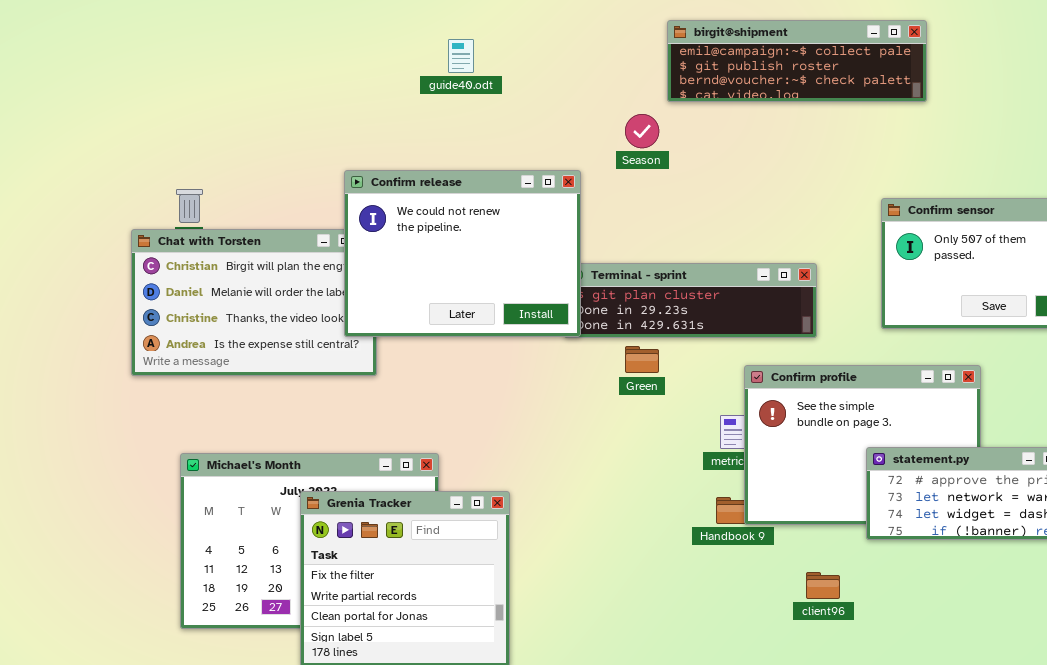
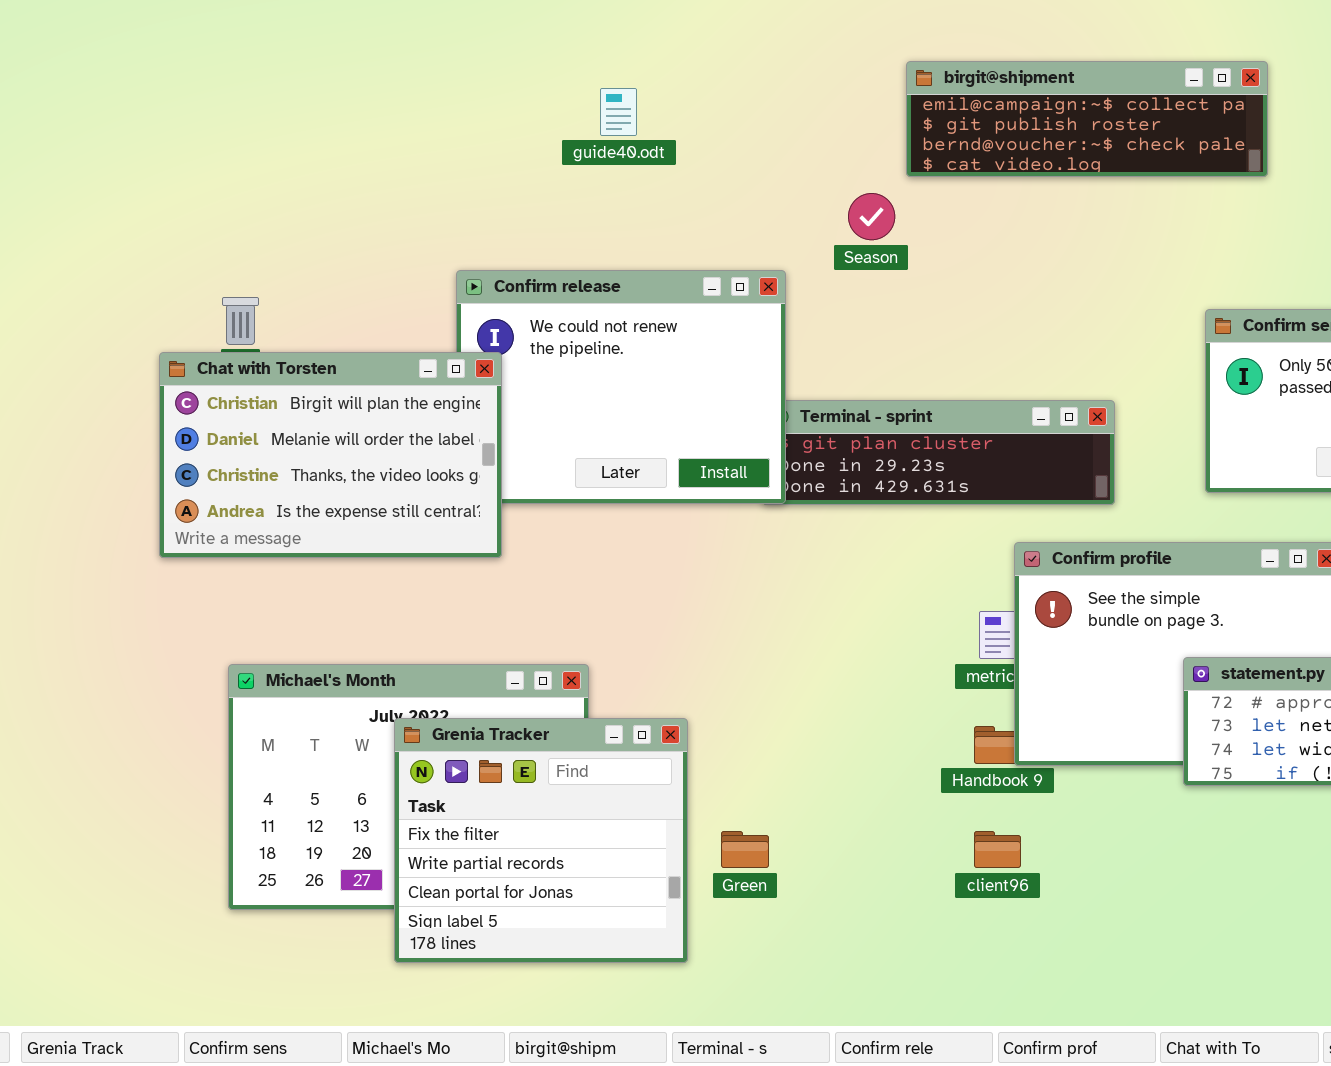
Chat with Torsten: [131,229,377,376] -> [159,352,502,558], raised
Green: [625,346,659,373] -> [721,831,769,868], moved
client96: [806,572,840,599] -> [974,831,1021,868], moved

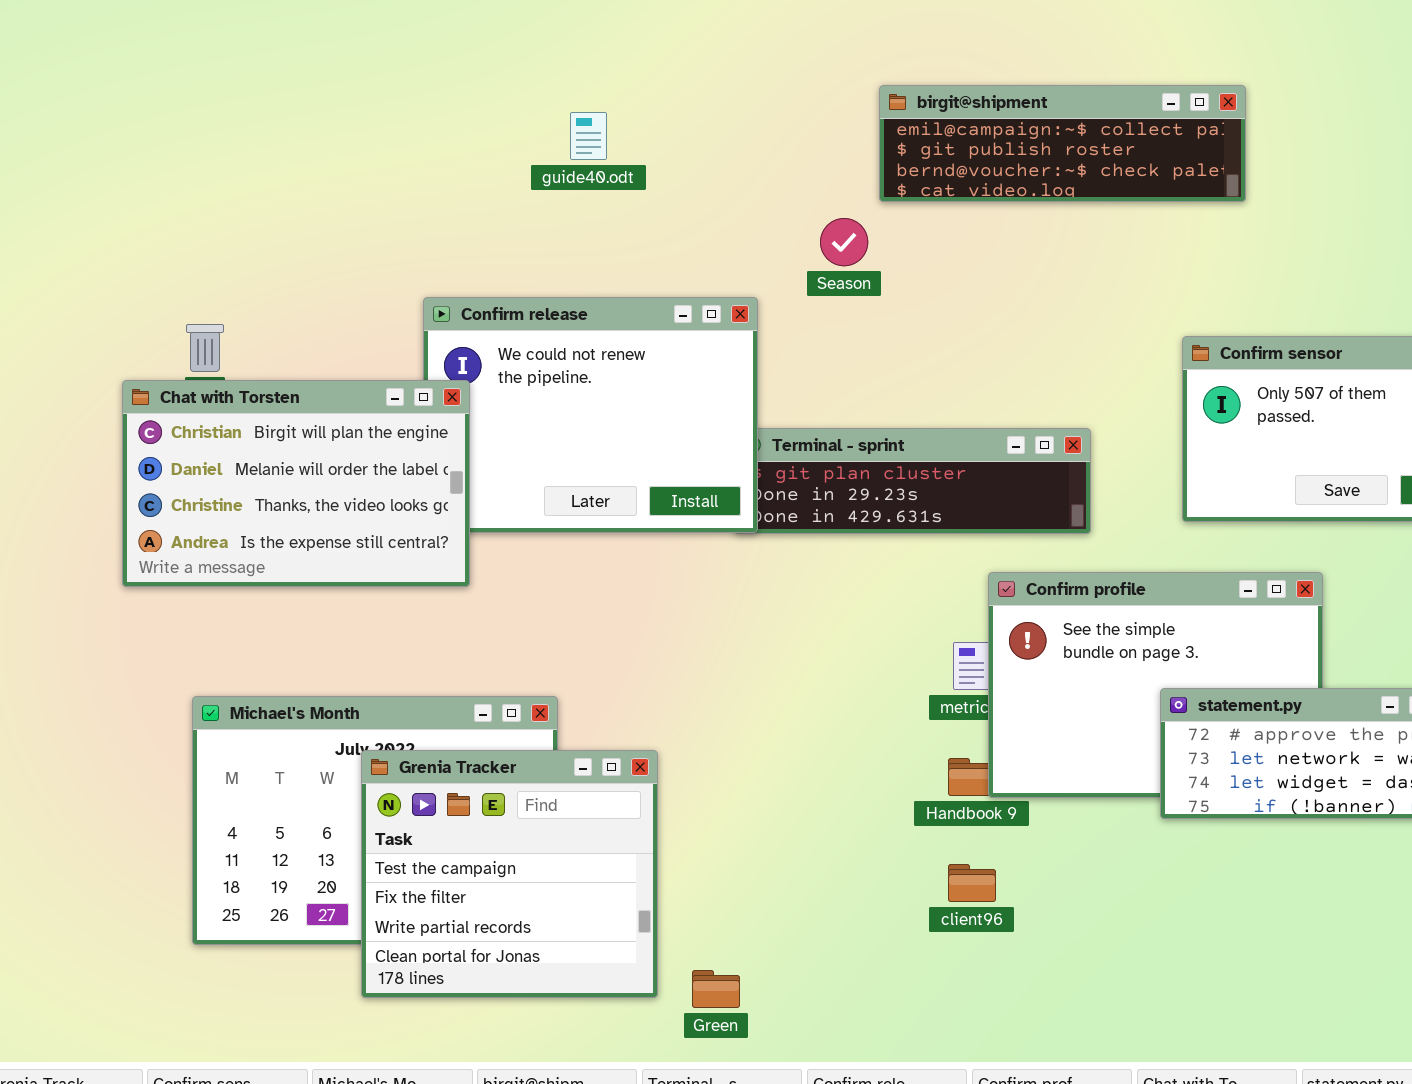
Grenia Tracker: [394,718,688,963] -> [361,750,658,998], scrolled up 1 row
Green: [721,831,769,868] -> [692,970,740,1008], moved

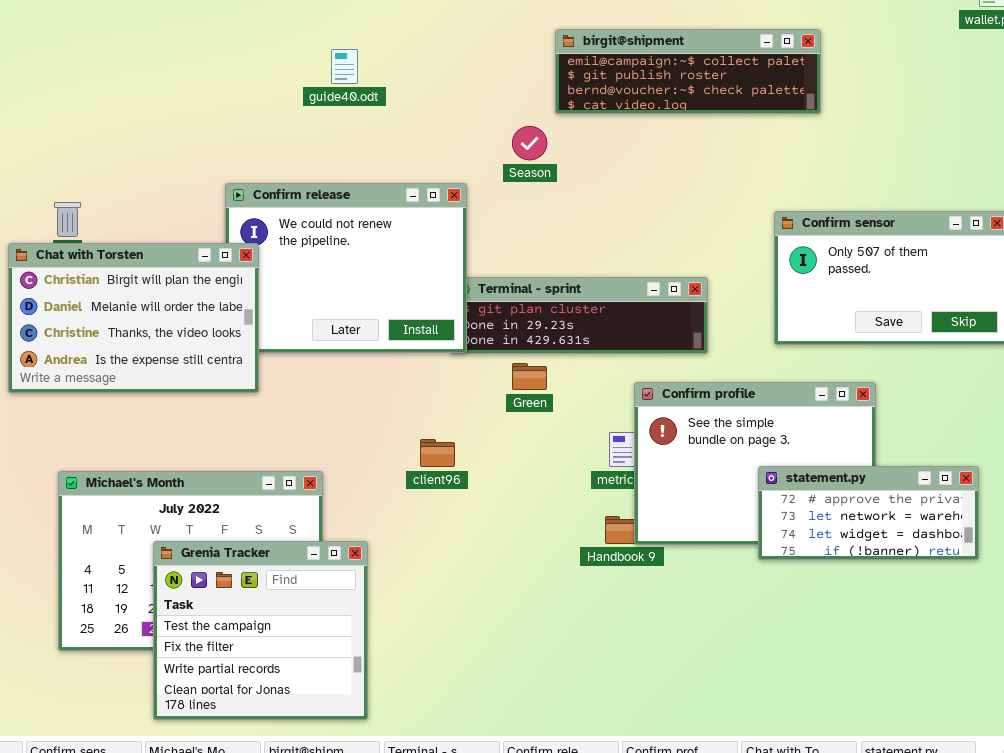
Grenia Tracker: [361,750,658,998] -> [153,541,368,720], moved
client96: [948,864,996,902] -> [420,439,455,467], moved
Green: [692,970,740,1008] -> [512,363,547,390], moved

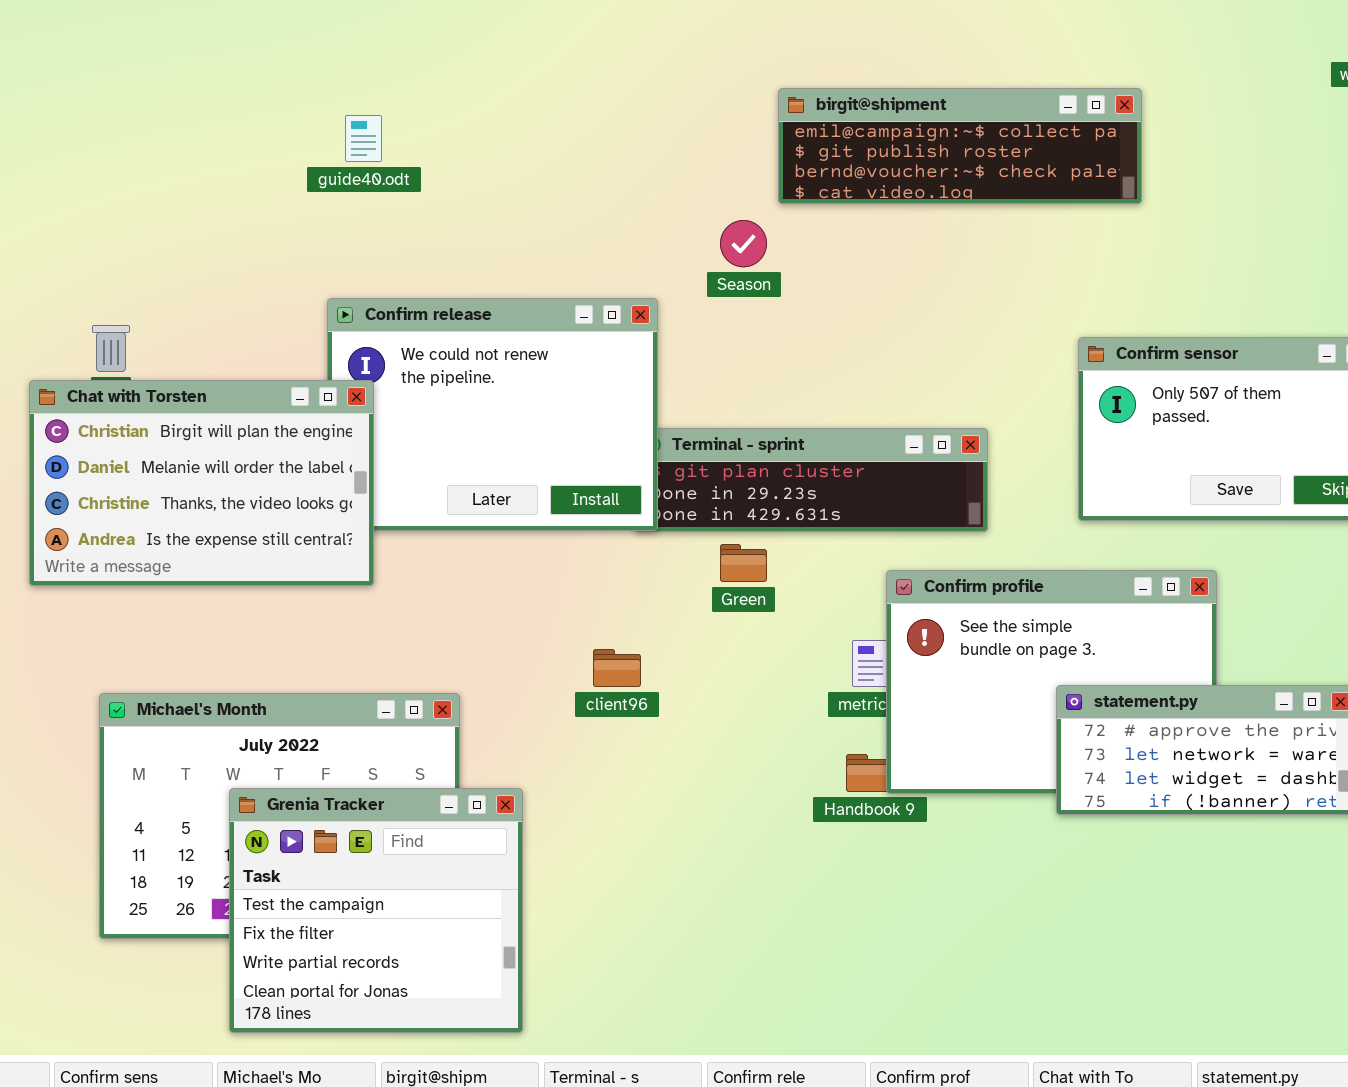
guide40.odt: [331,49,358,84] -> [345,115,382,162], moved

